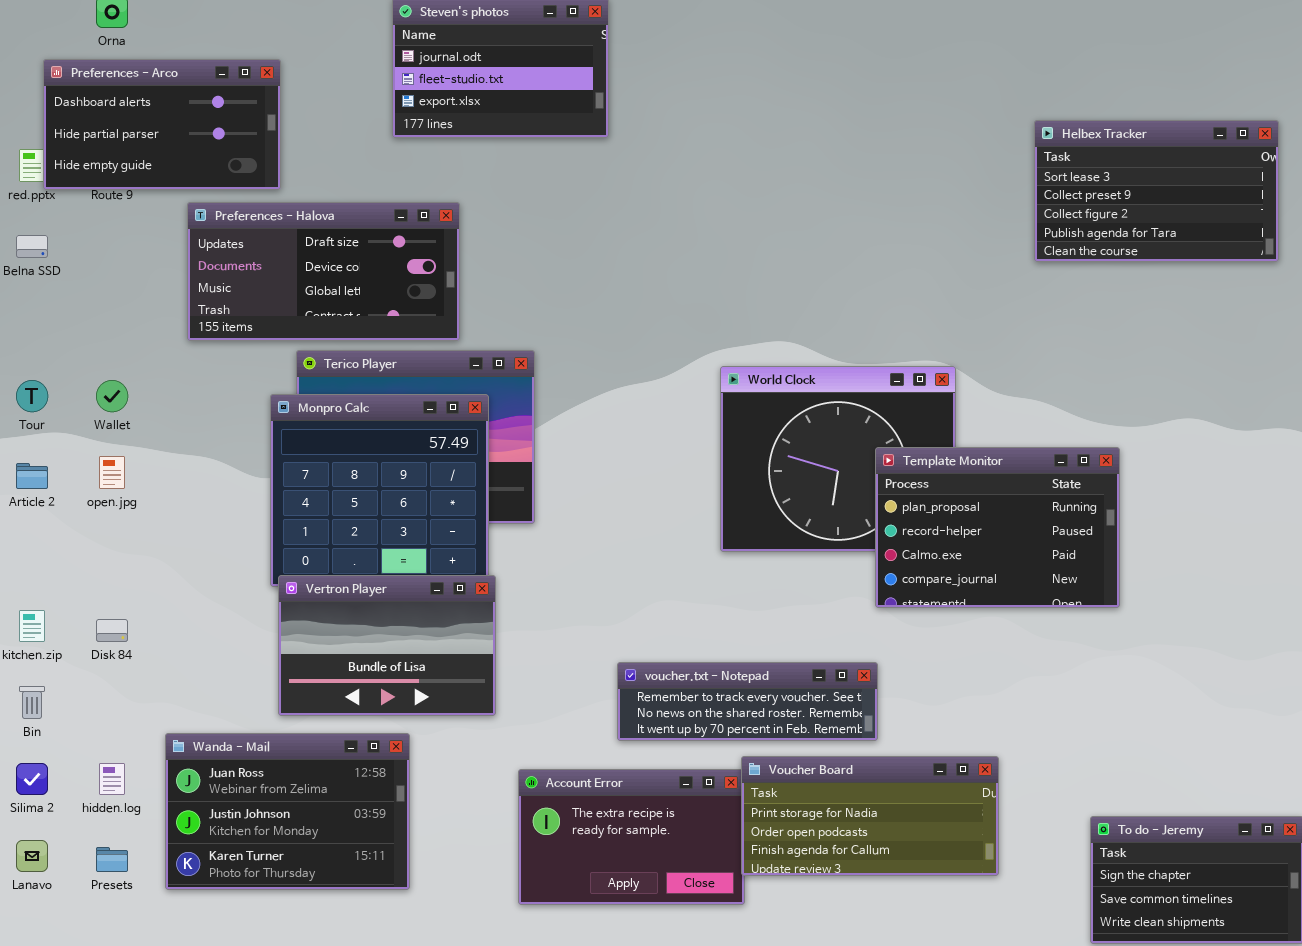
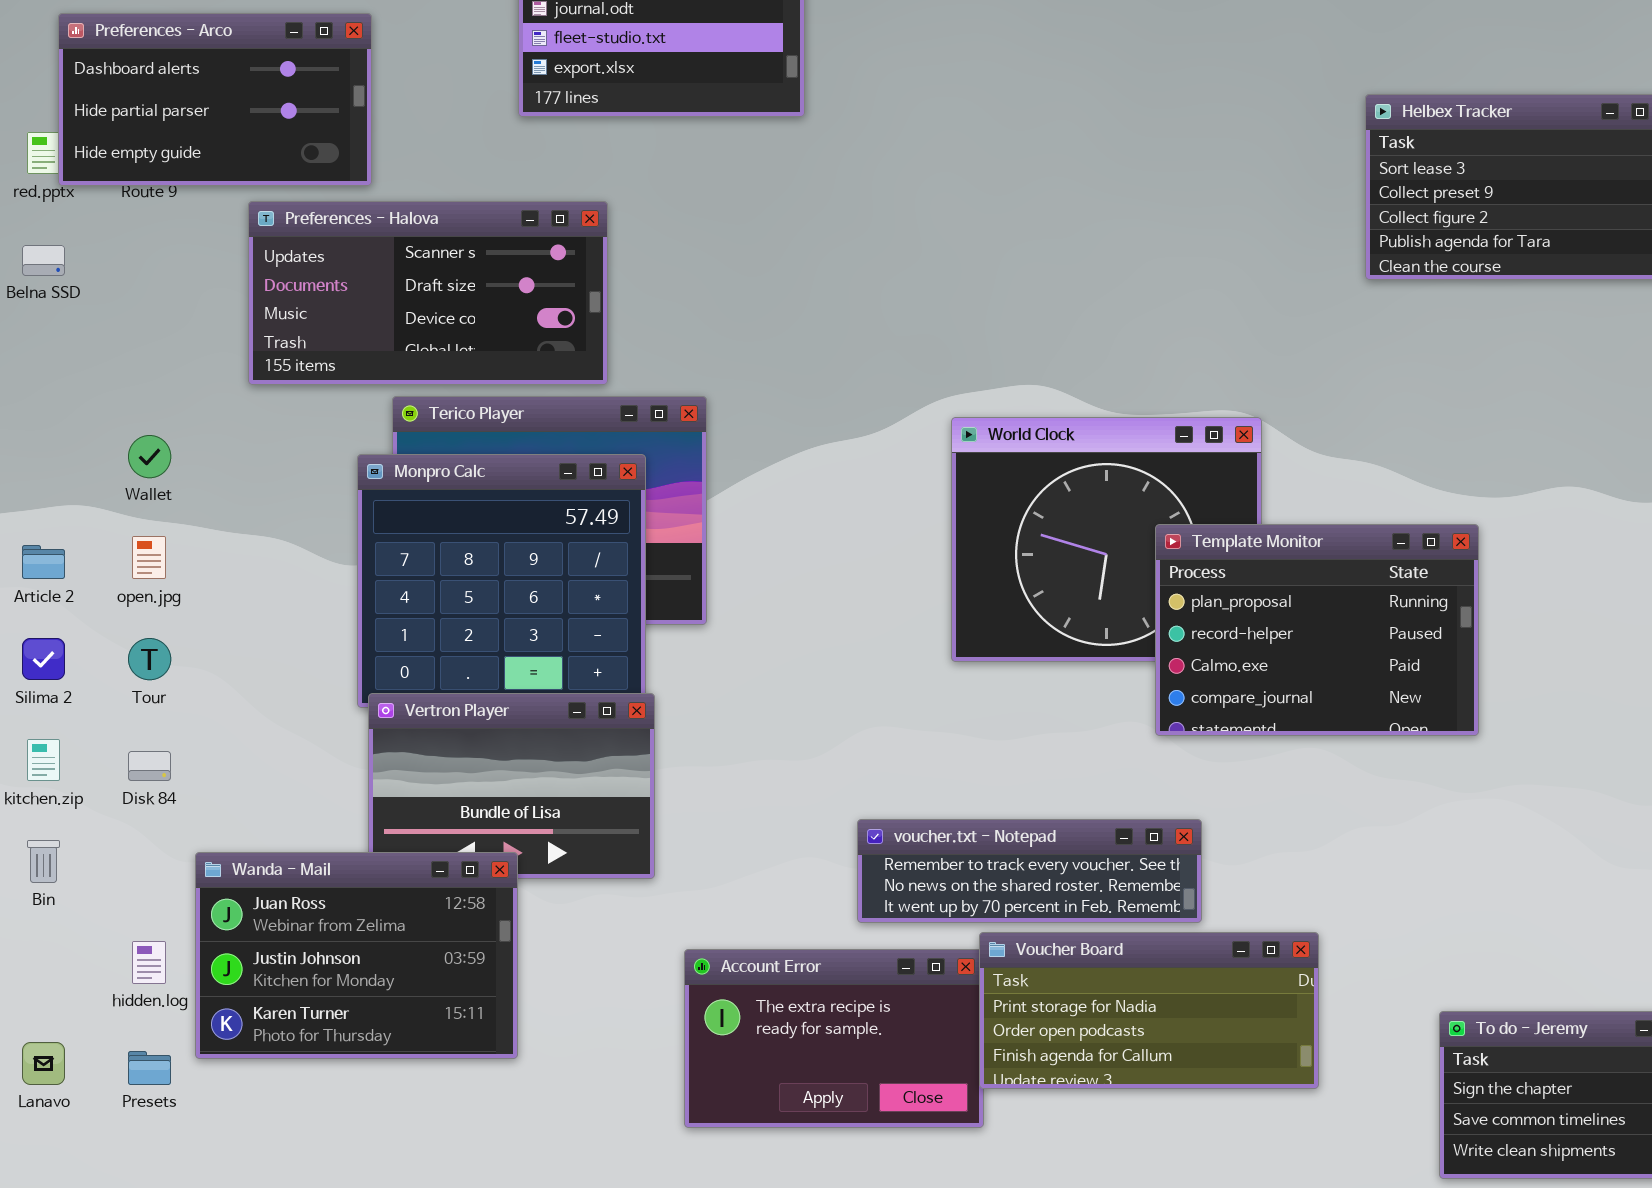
Preferences - Halova: [187,202,460,341] -> [248,201,608,385], scrolled up 1 row
Tour: [16,380,48,412] -> [128,638,171,680], moved
voucher.txt - Notepad: [617,662,878,741] -> [857,819,1202,923], moved
Wanda - Mail: [165,733,410,890] -> [195,852,518,1059], moved
Silima 2: [16,763,48,795] -> [22,638,65,680], moved

